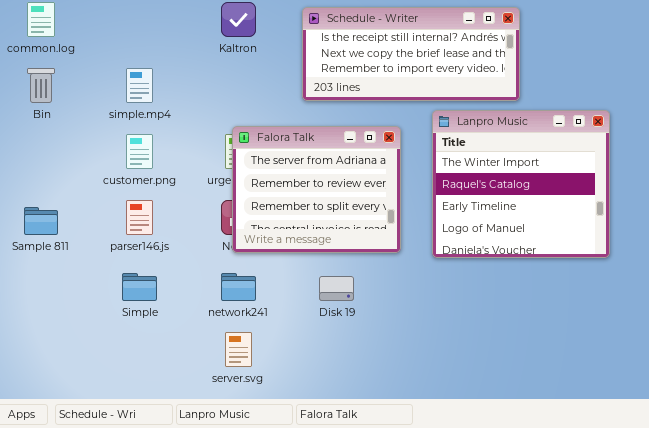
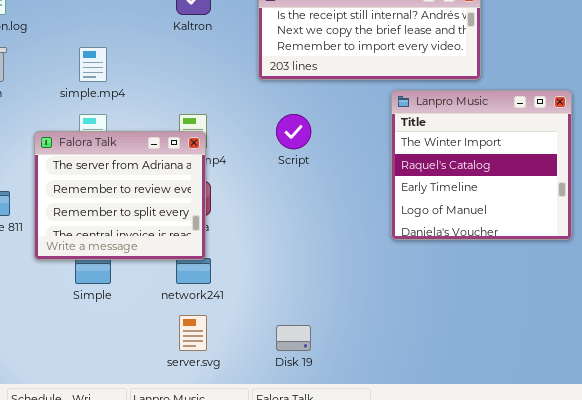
Falora Talk: [232,126,401,253] -> [34,131,206,260], moved
Disk 19: [319,276,354,301] -> [276,325,311,351], moved

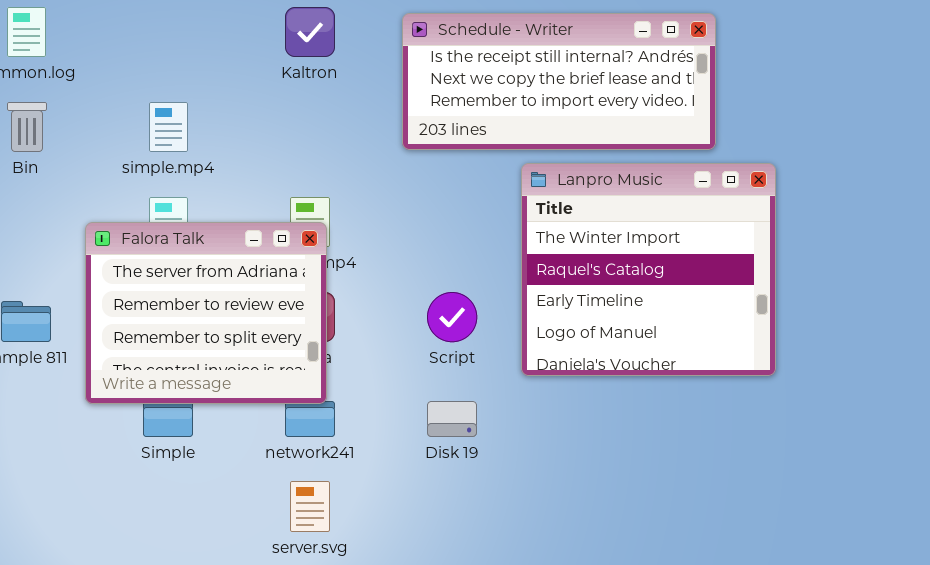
Lanpro Music: [391,90,572,240] -> [521,163,776,376], moved
Script: [276,114,311,149] -> [427,292,477,342], moved
Disk 19: [276,325,311,351] -> [427,401,477,437], moved

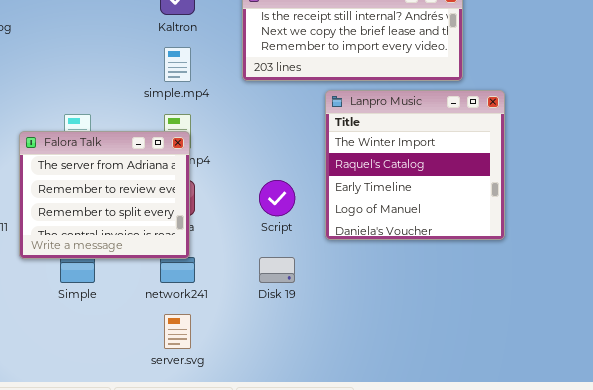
simple.mp4: [149,102,188,152] -> [164,47,191,82], moved

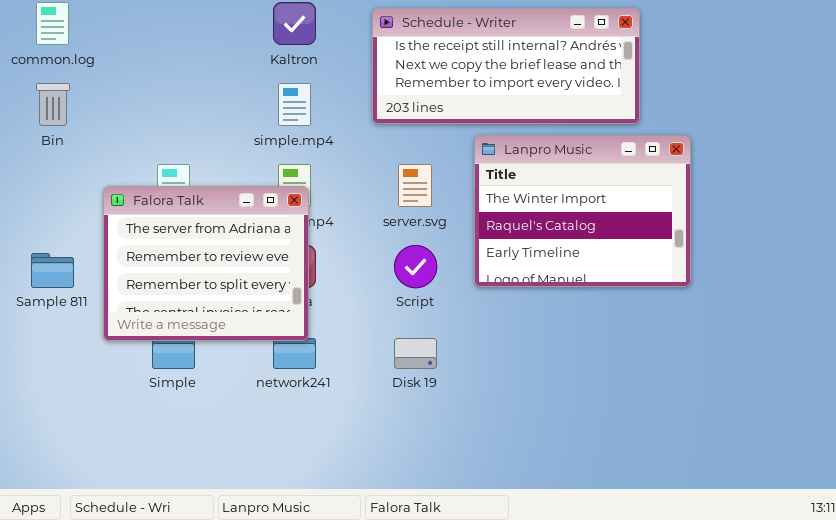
Lanpro Music: [325,90,505,240] -> [474,135,691,287], resized
server.svg: [164,314,191,349] -> [398,164,432,207], moved

